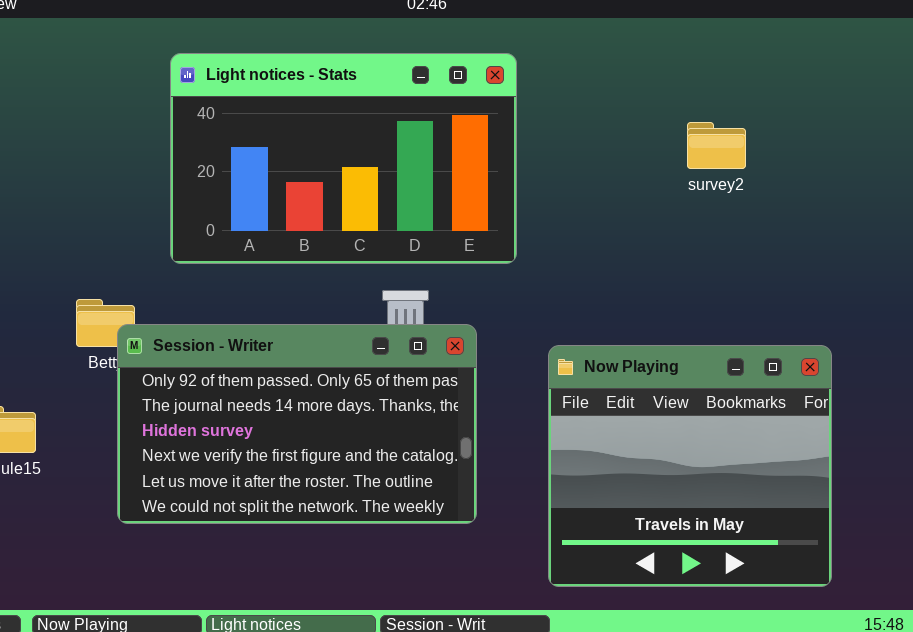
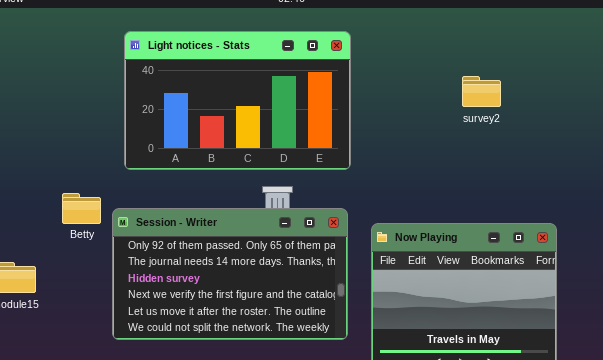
Session - Writer: [117,324,477,524] -> [112,208,348,340], moved

